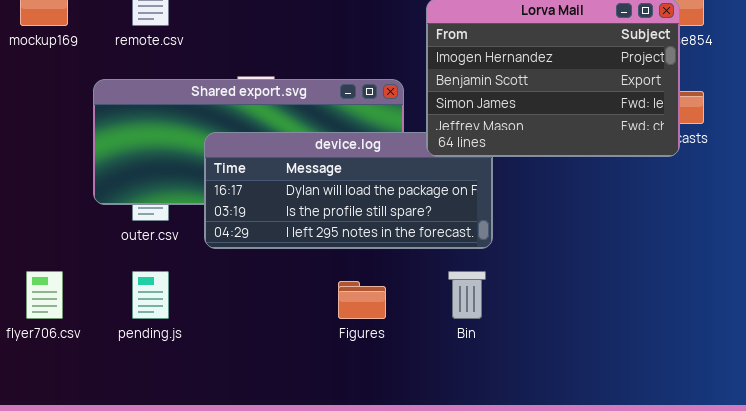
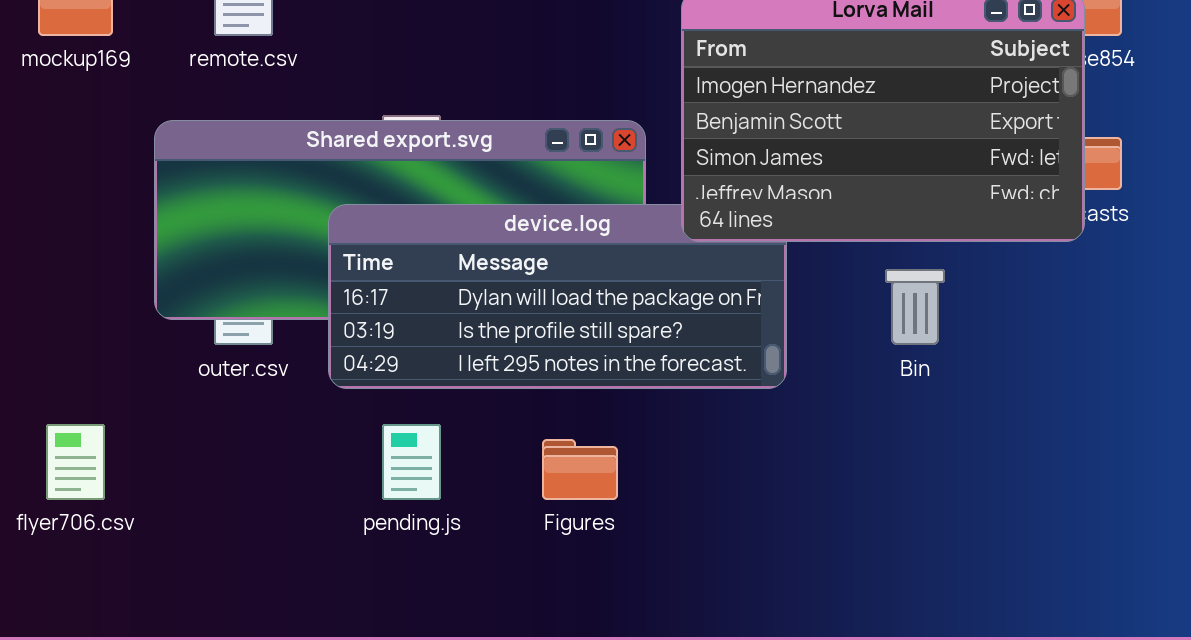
pending.js: [132,271,169,319] -> [382,424,441,500], moved
Bin: [448,271,486,319] -> [885,269,945,345], moved

